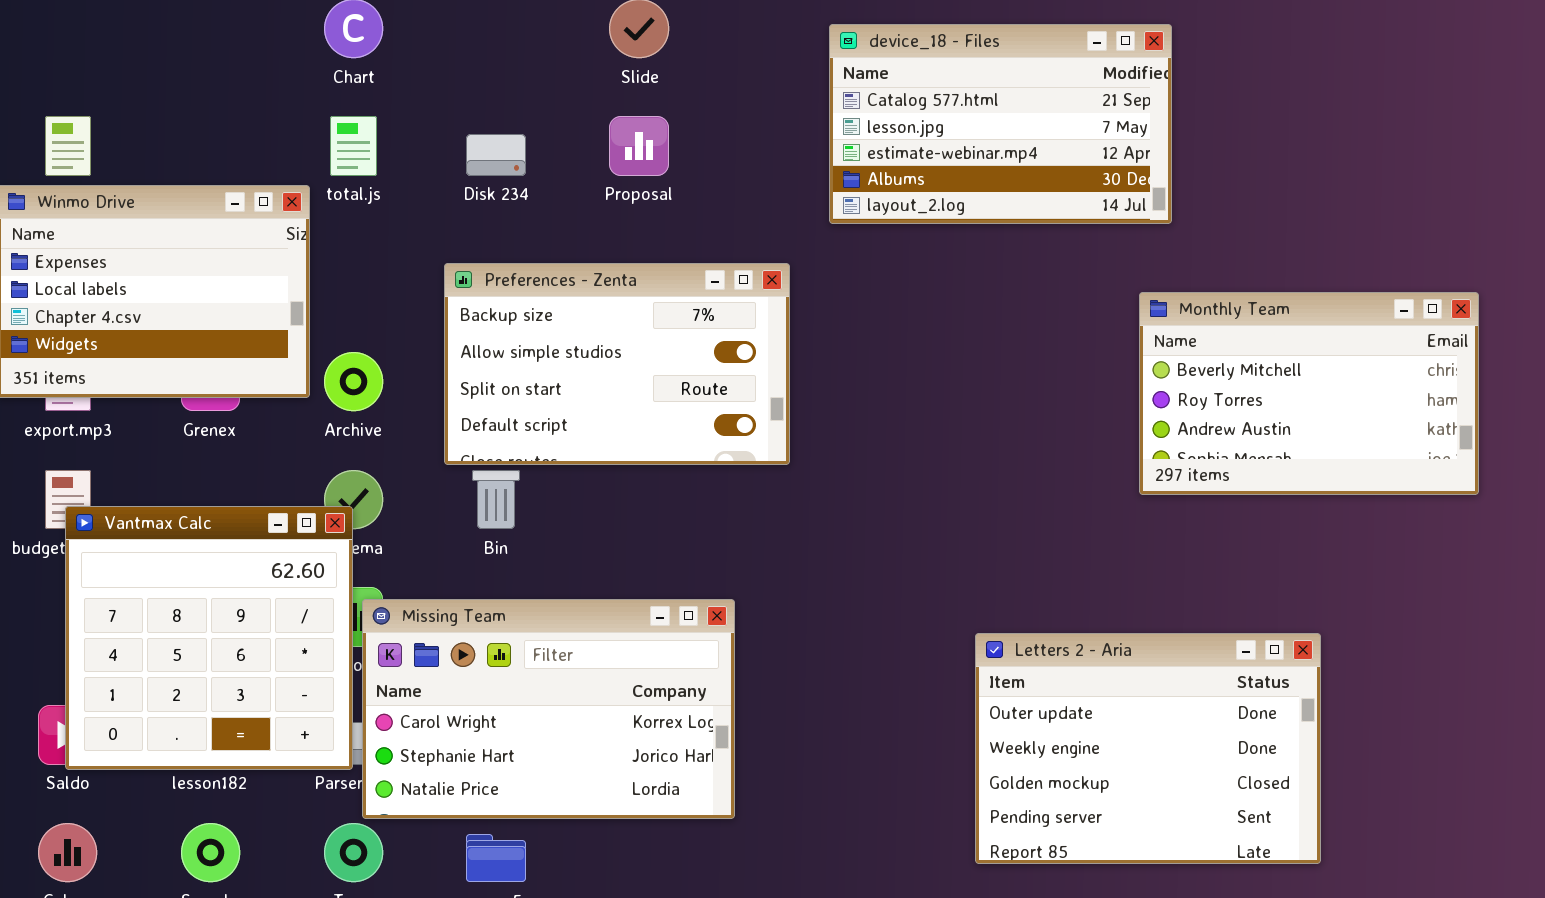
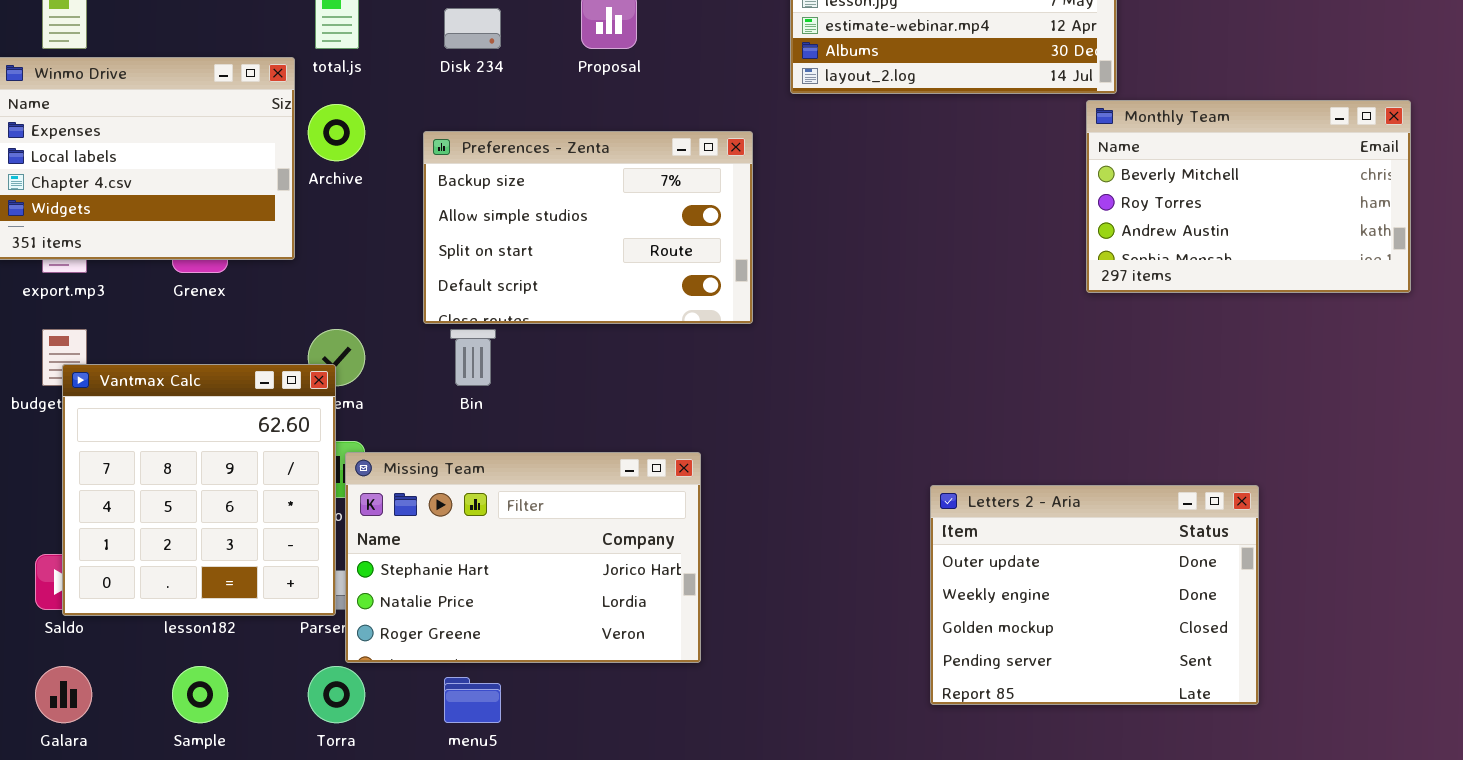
Monthly Team: [1139,292,1479,495] -> [1086,100,1411,293], moved
Archive: [324,352,383,411] -> [308,104,365,161], moved
Missing Team: [362,599,735,819] -> [345,452,701,663], scrolled down 1 row

